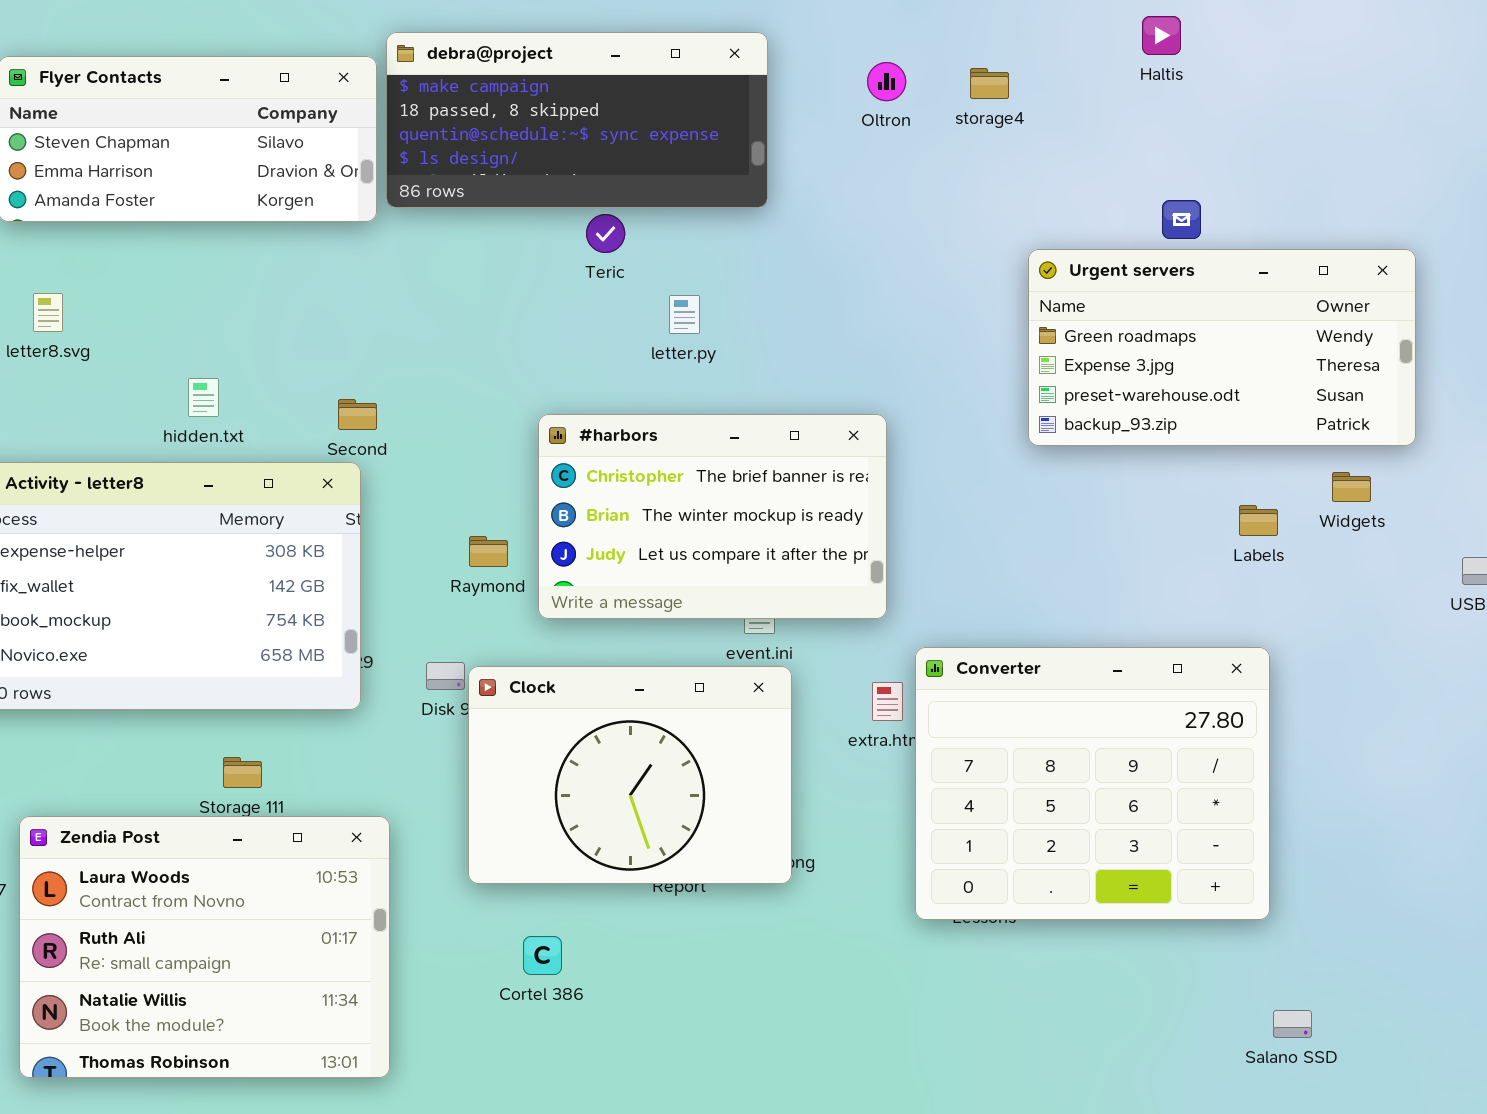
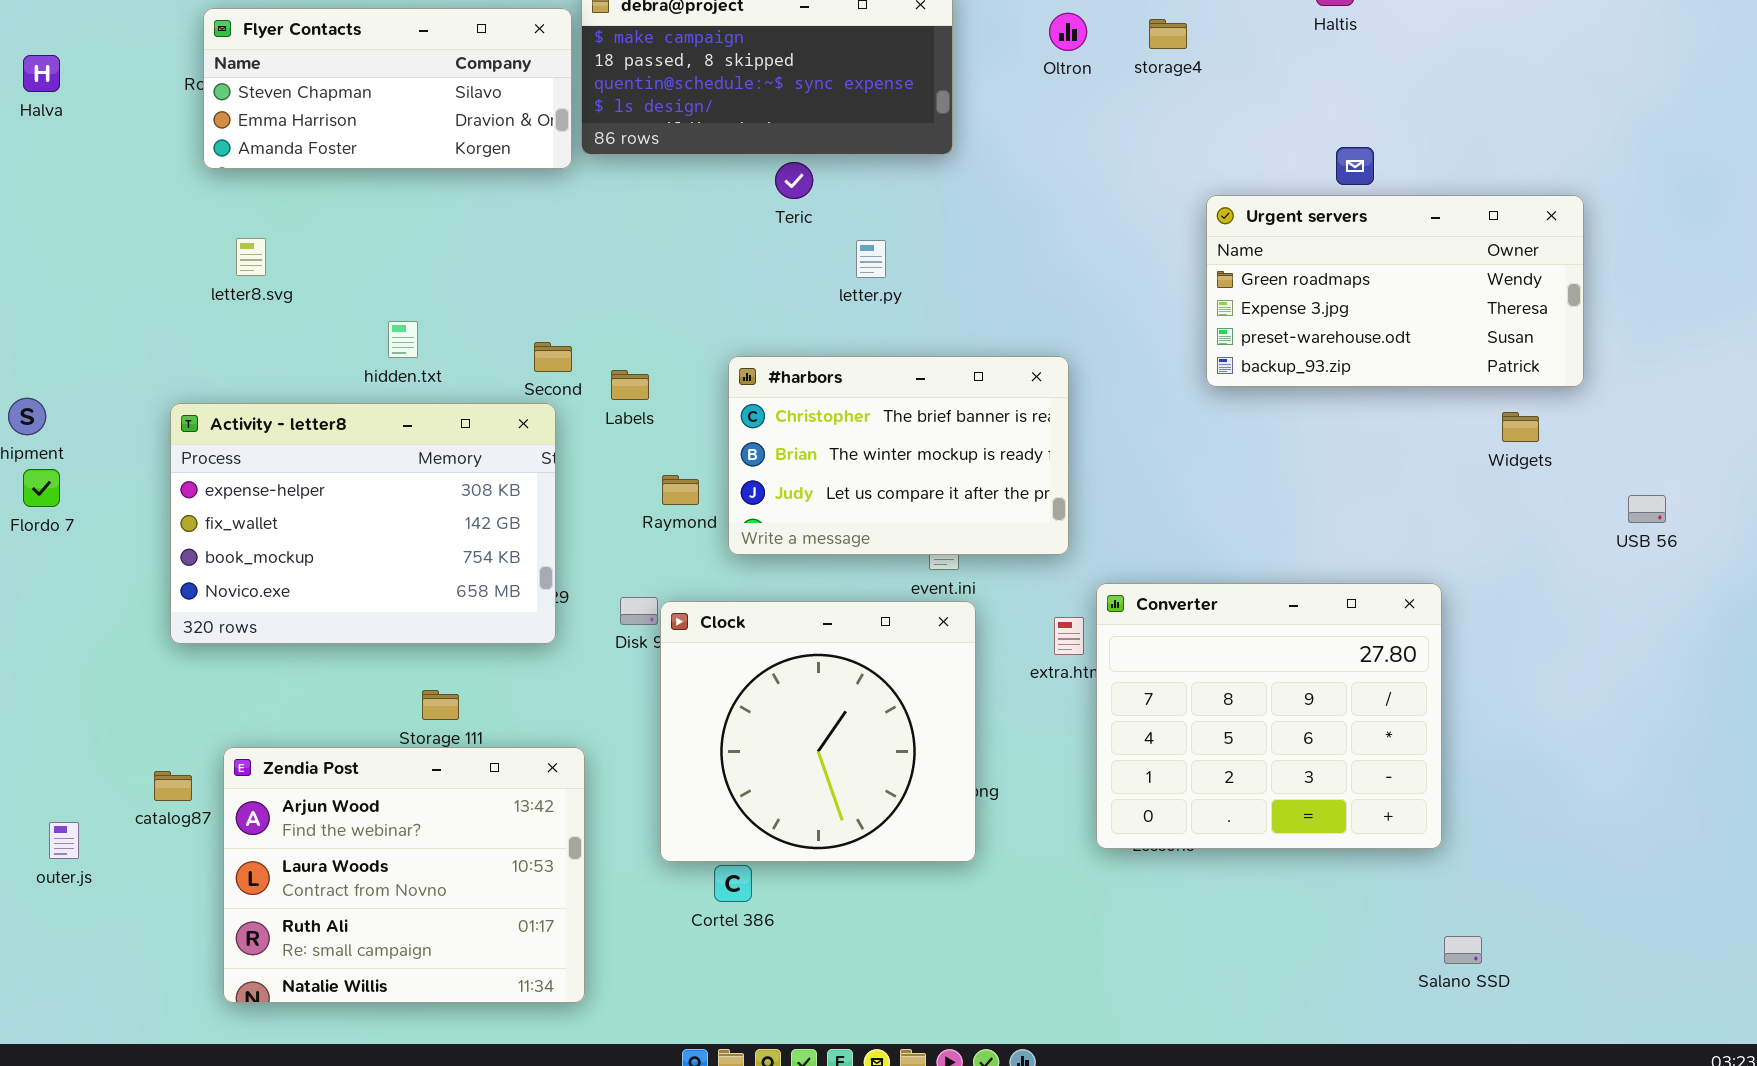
Labels: [1239,505,1278,536] -> [611,370,649,400], moved
Clock: [468,666,792,884] -> [660,601,976,862], resized
Zendia Post: [19,816,390,1078] -> [223,747,585,1003], scrolled up 1 row

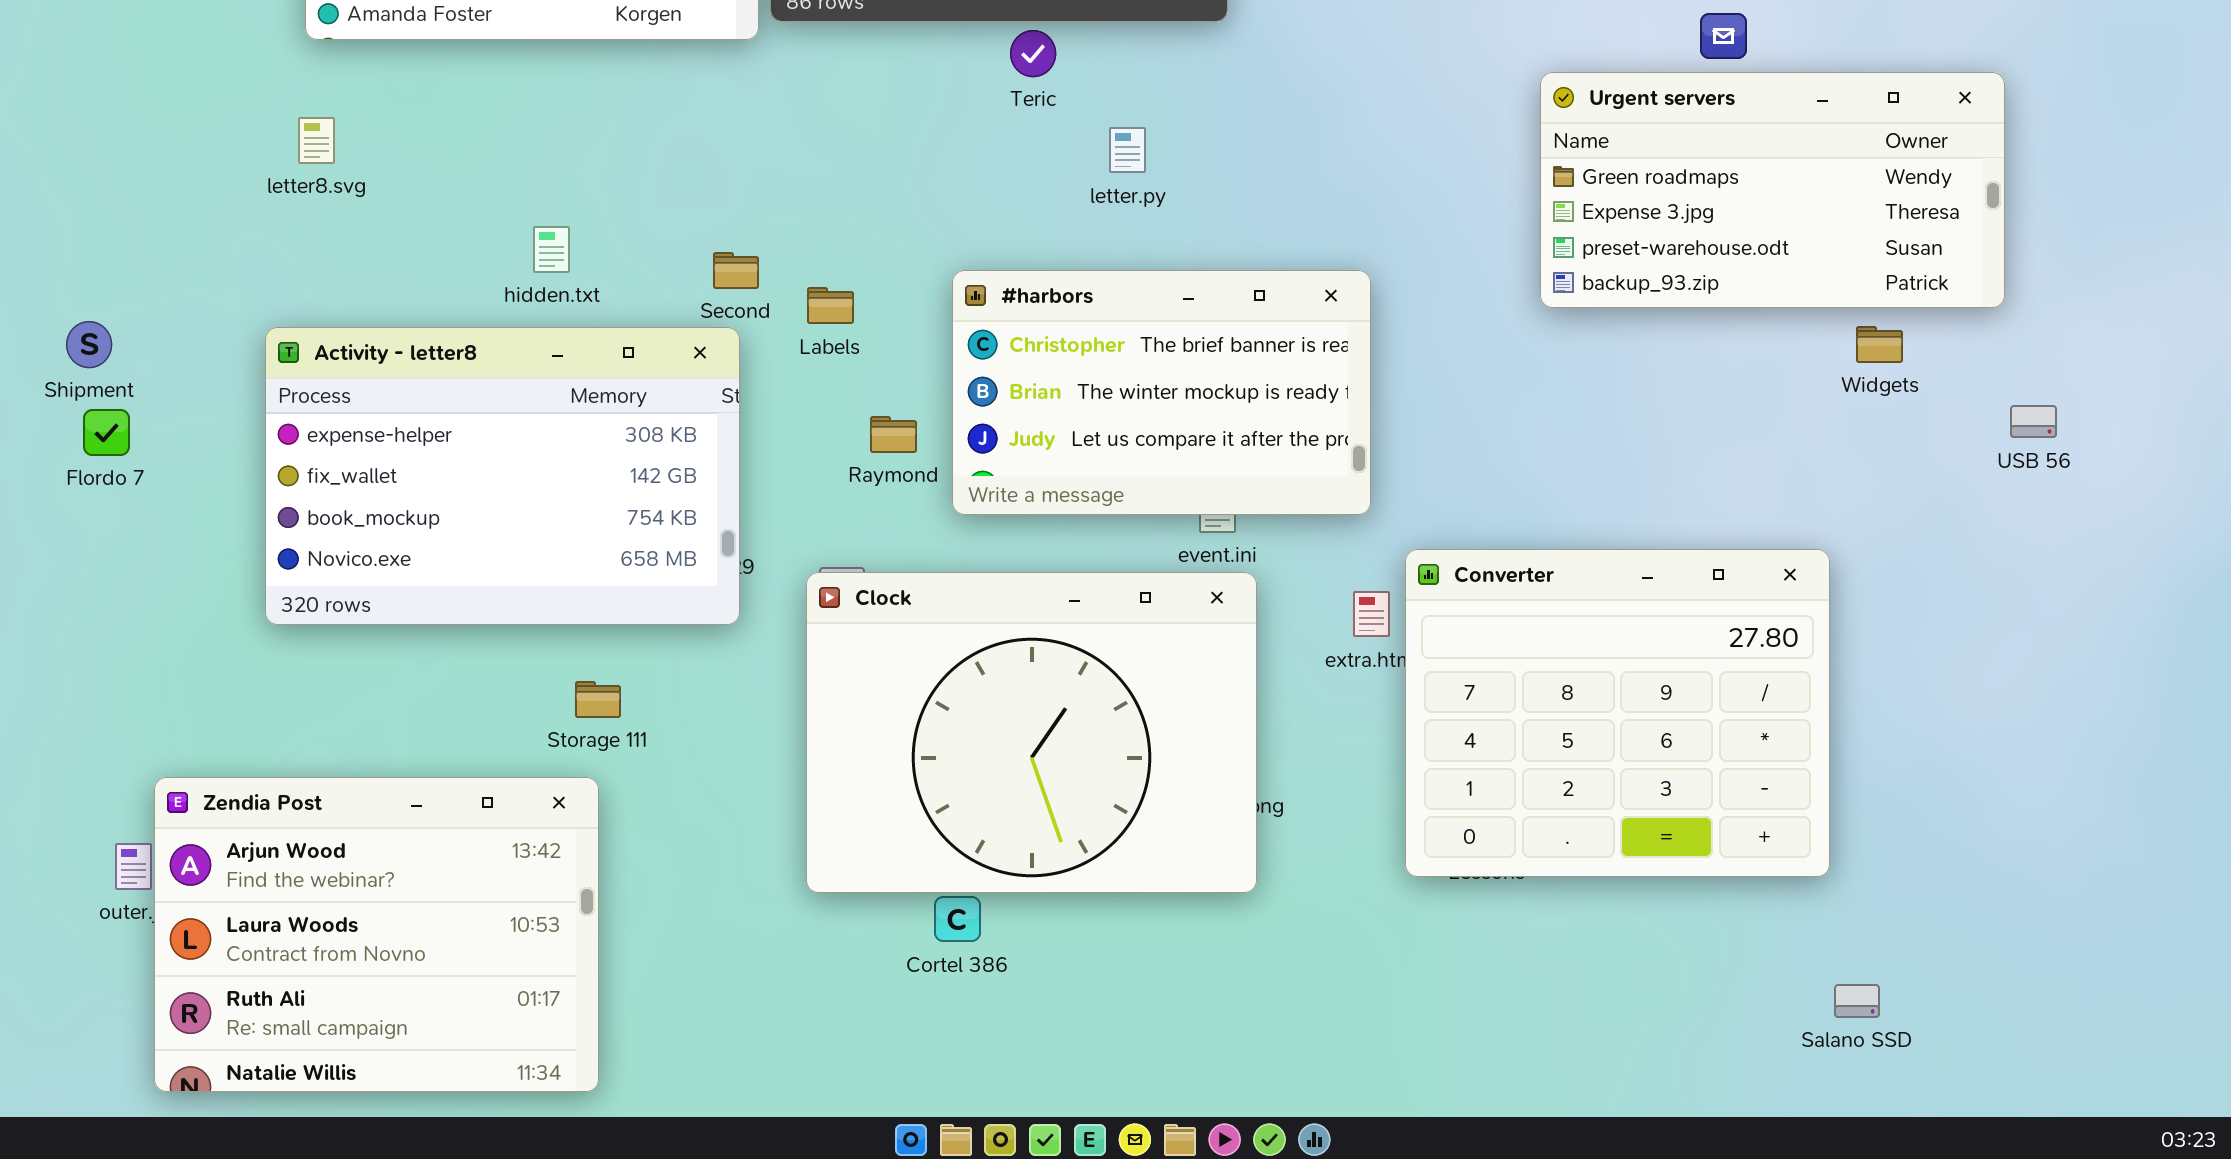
letter8.svg: [236,238,266,276] -> [298,117,335,164], moved
Widgets: [1502,412,1539,442] -> [1856,326,1903,363], moved
USB 56: [1628,495,1666,523] -> [2010,405,2057,438], moved
Clock: [660,601,976,862] -> [806,572,1257,893], resized
Zendia Post: [223,747,585,1003] -> [154,777,599,1092], moved

